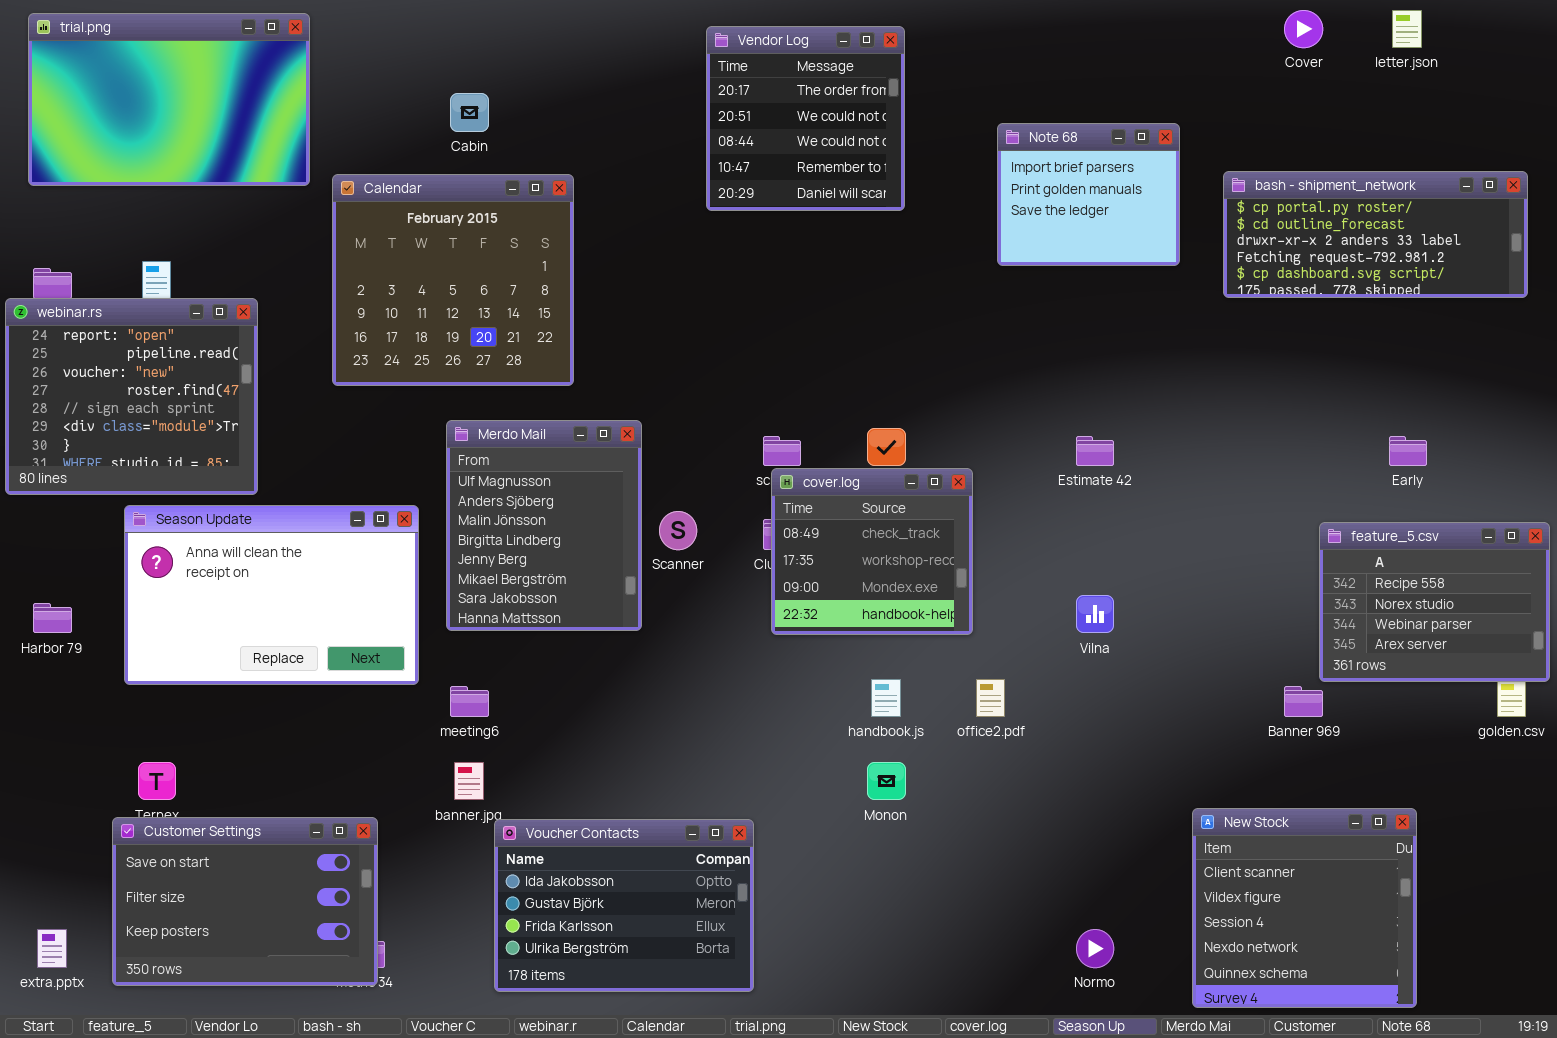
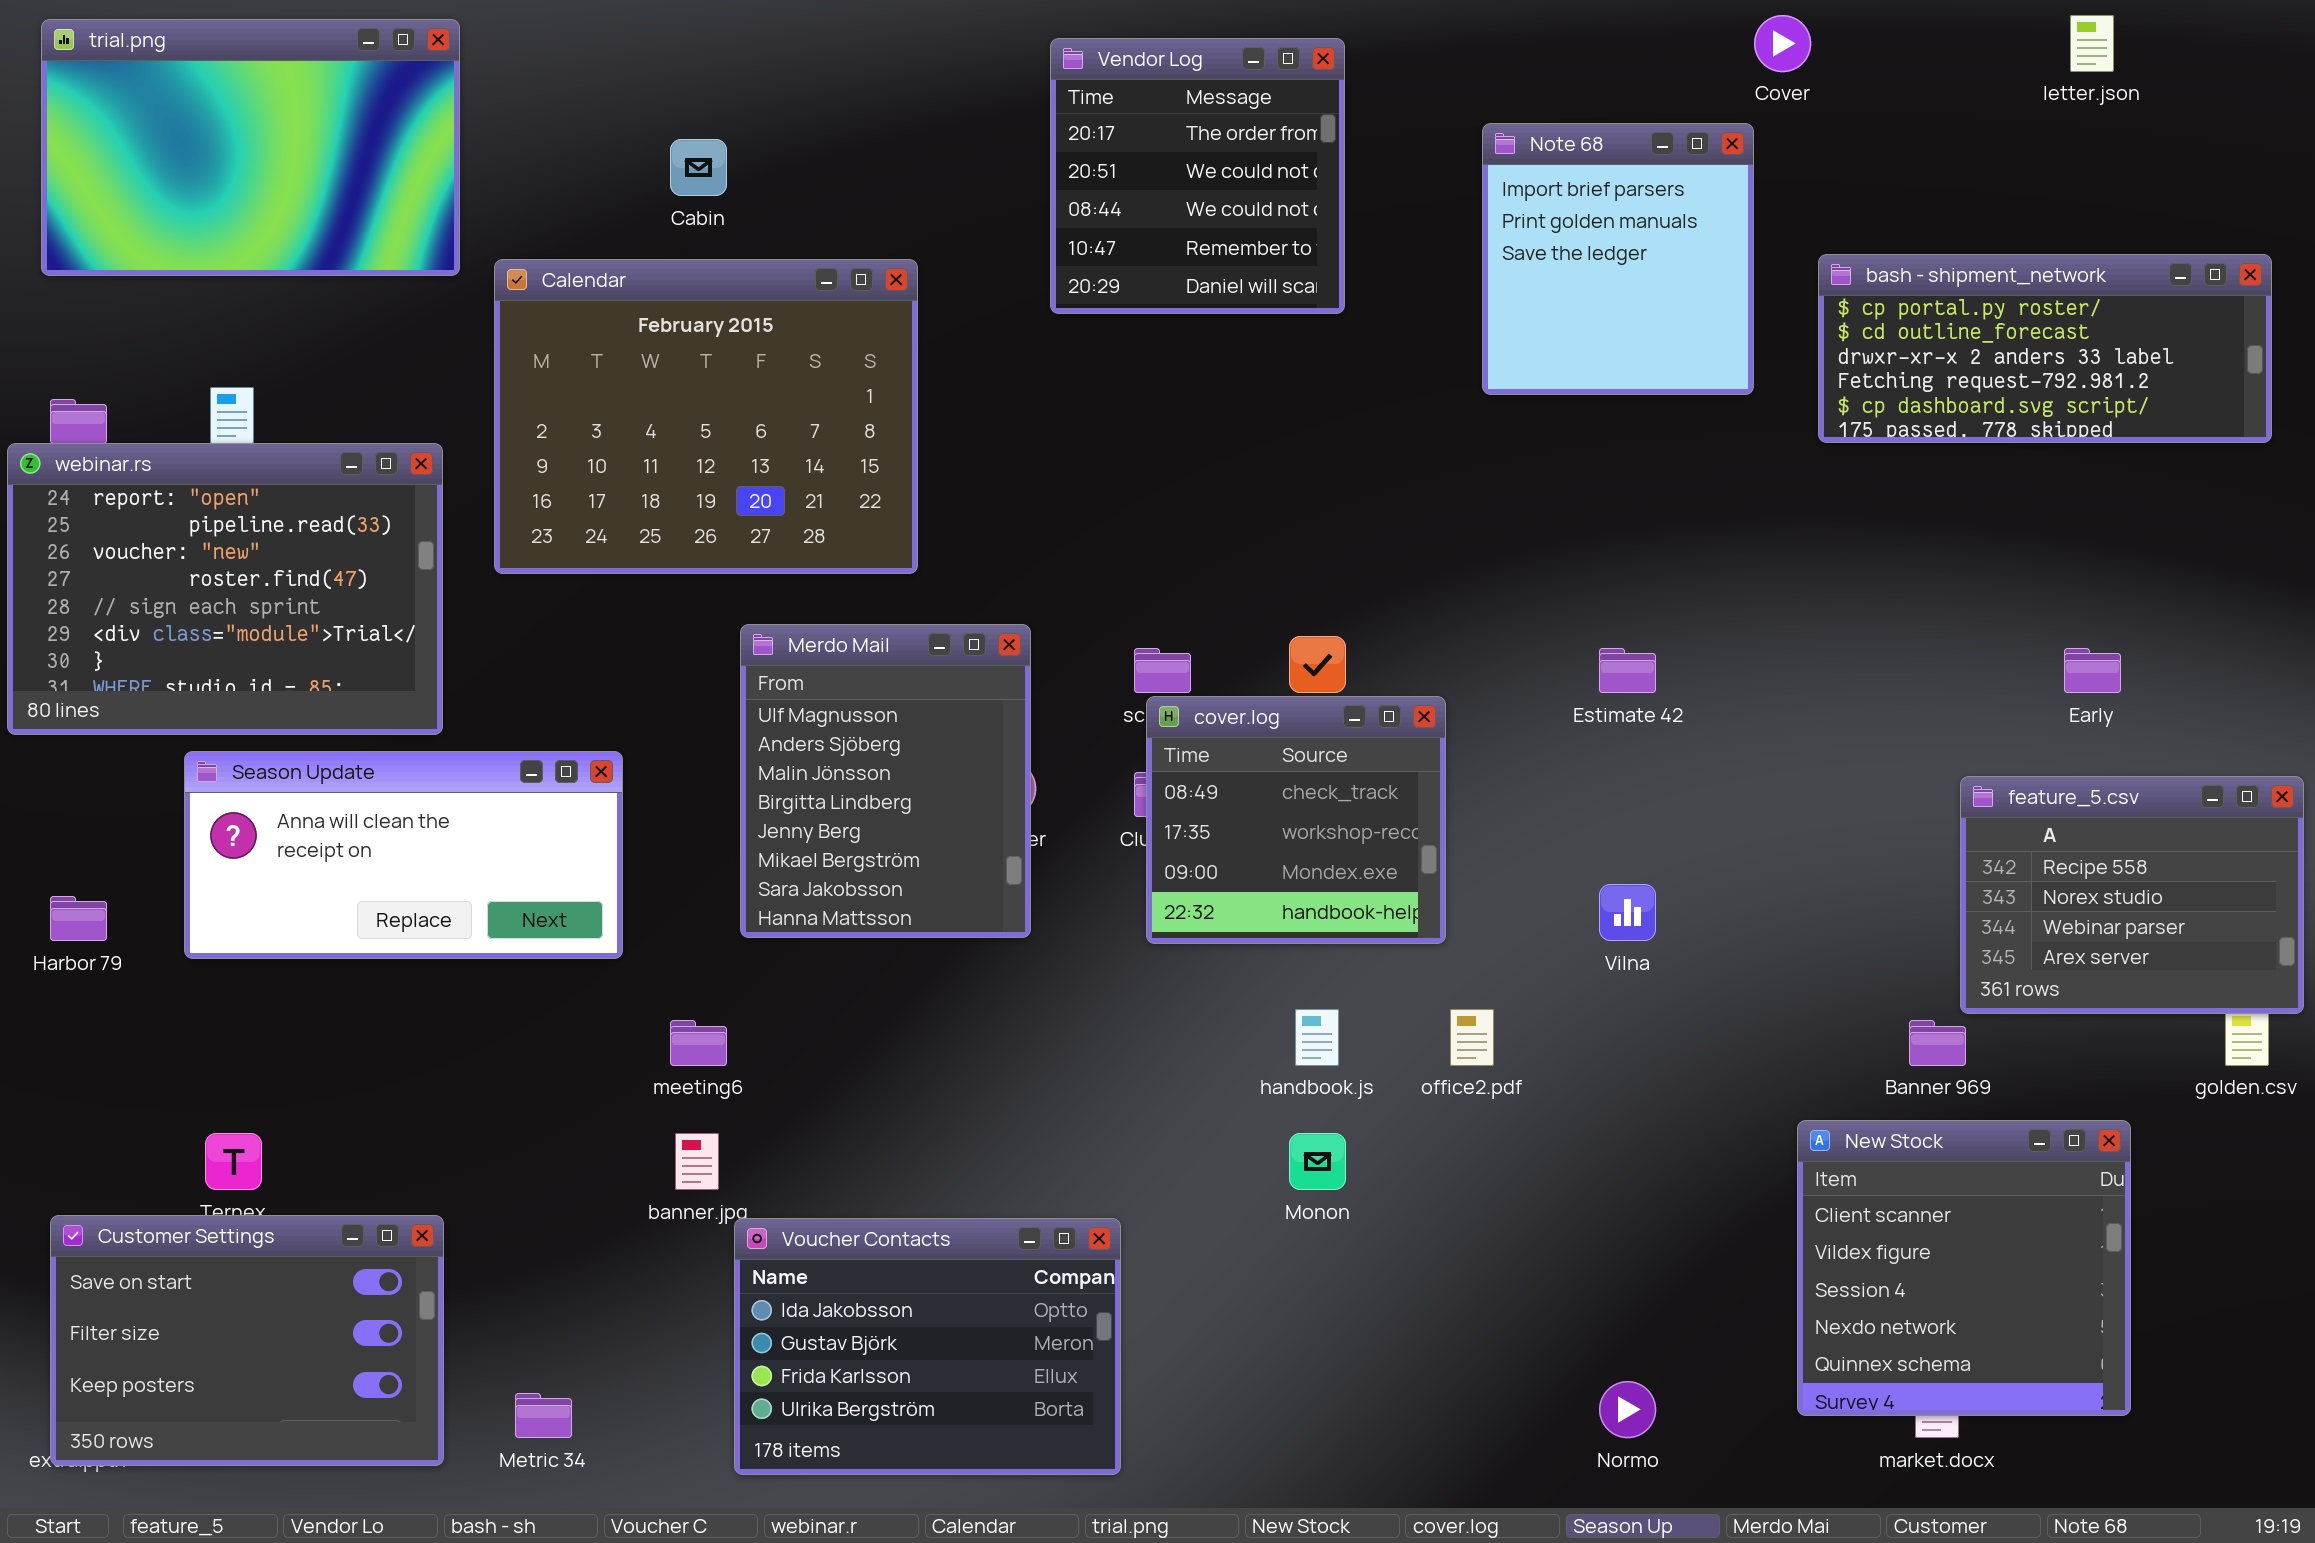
Cover: [1284,10,1323,48] -> [1754,15,1811,72], moved
Note 68: [997,123,1180,266] -> [1482,123,1754,395], resized
Calendar: [332,174,574,386] -> [494,259,918,574], resized
webinar.rs: [5,298,258,495] -> [7,443,443,735], resized
Merdo Mail: [446,420,642,631] -> [740,624,1031,938], moved
Season Update: [124,505,419,685] -> [184,751,623,959], resized
New Stock: [1192,808,1417,1008] -> [1797,1120,2131,1416], moved
Customer Settings: [112,817,378,986] -> [50,1215,444,1466], moved

